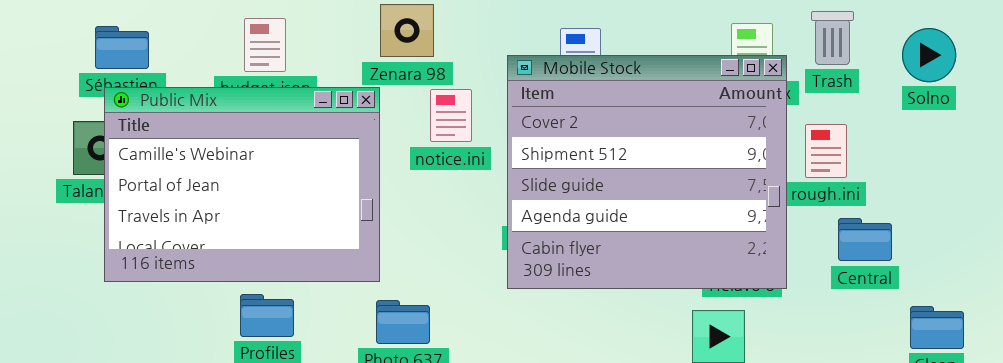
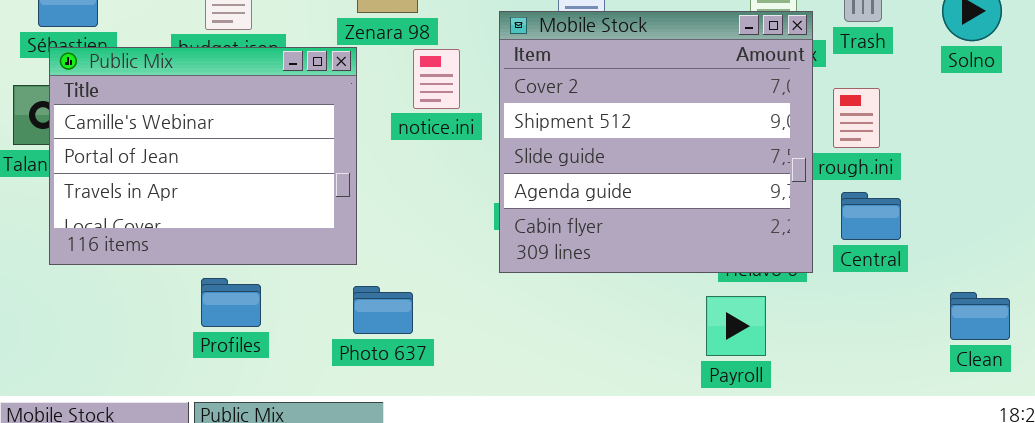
Central: [838,218,892,261] -> [841,192,901,240], moved

